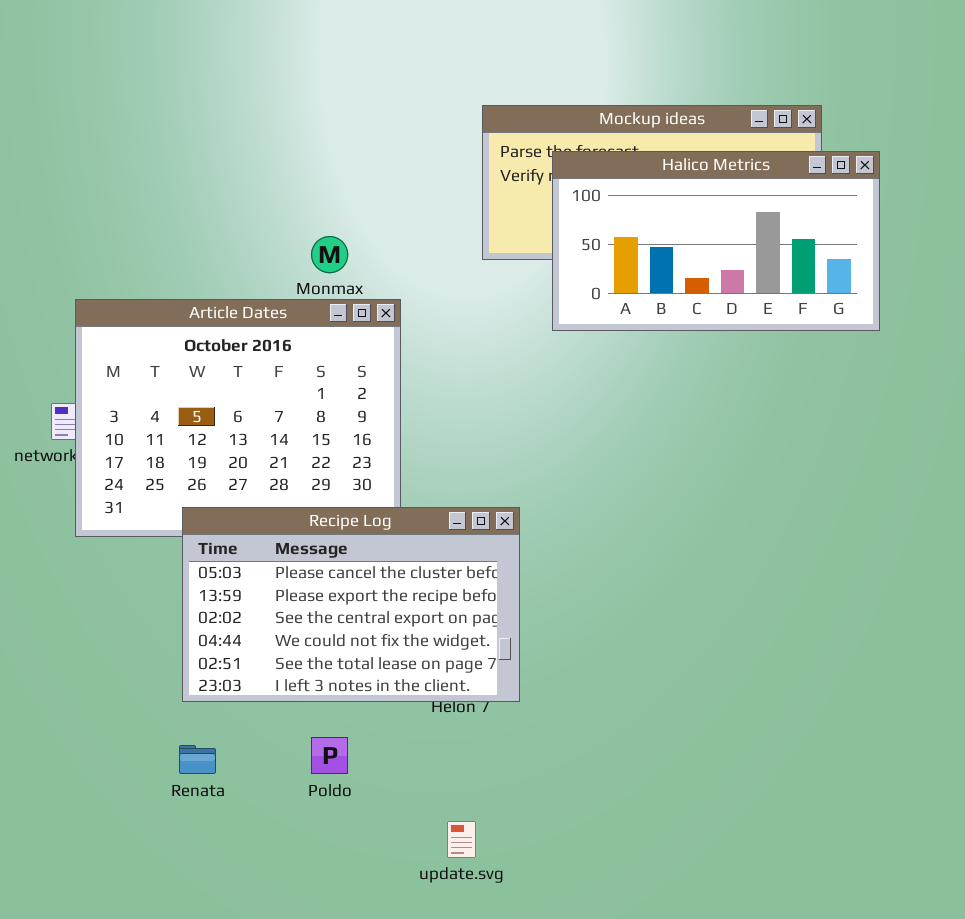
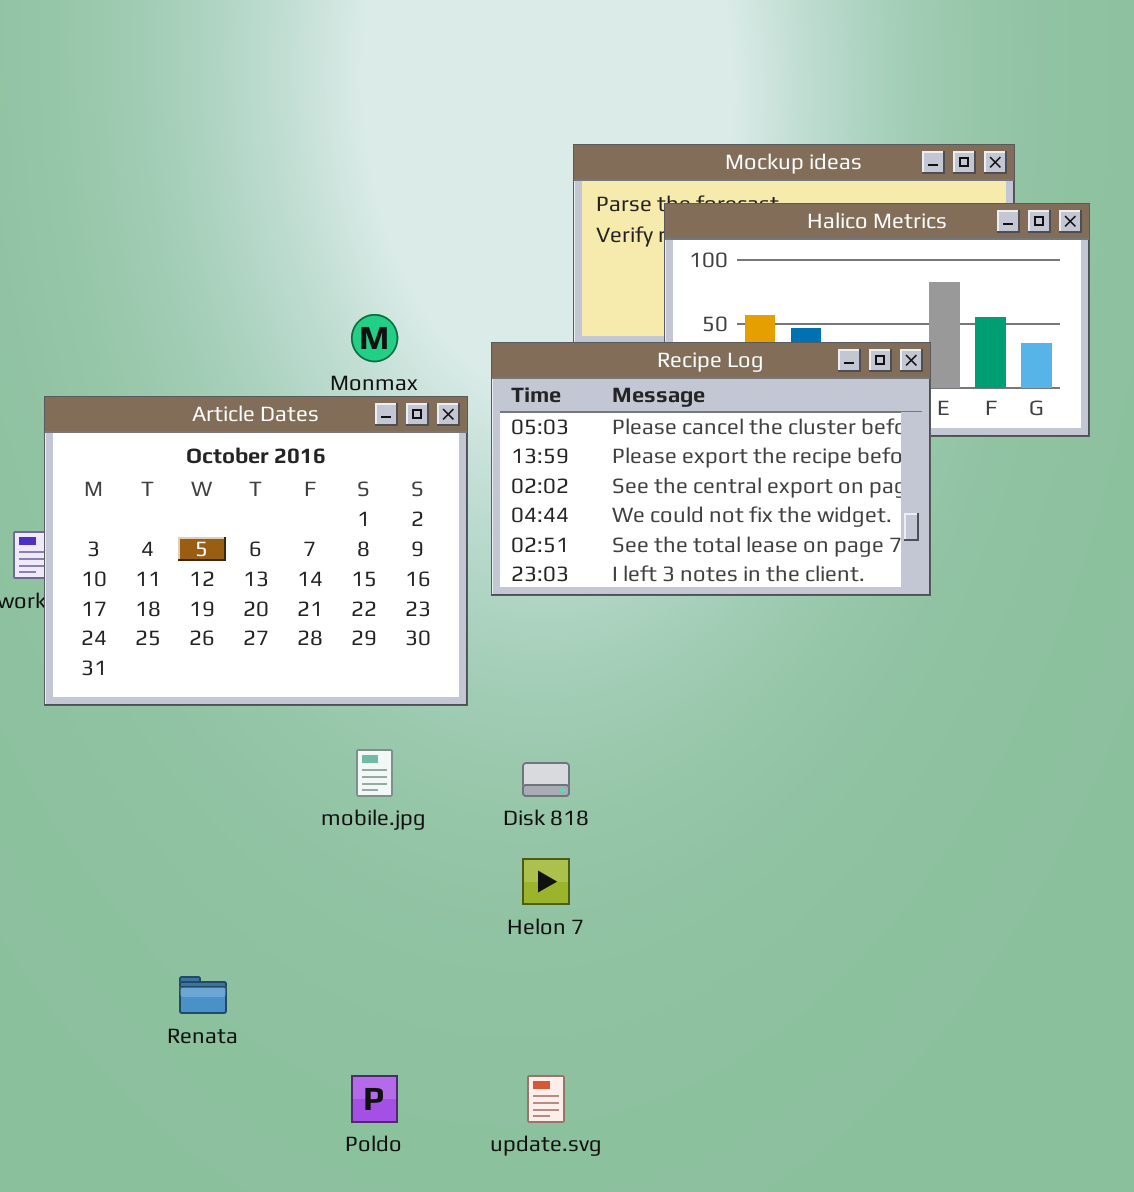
Recipe Log: [182,507,520,702] -> [491,342,931,596], moved
Poldo: [311,737,348,774] -> [351,1075,398,1123], moved

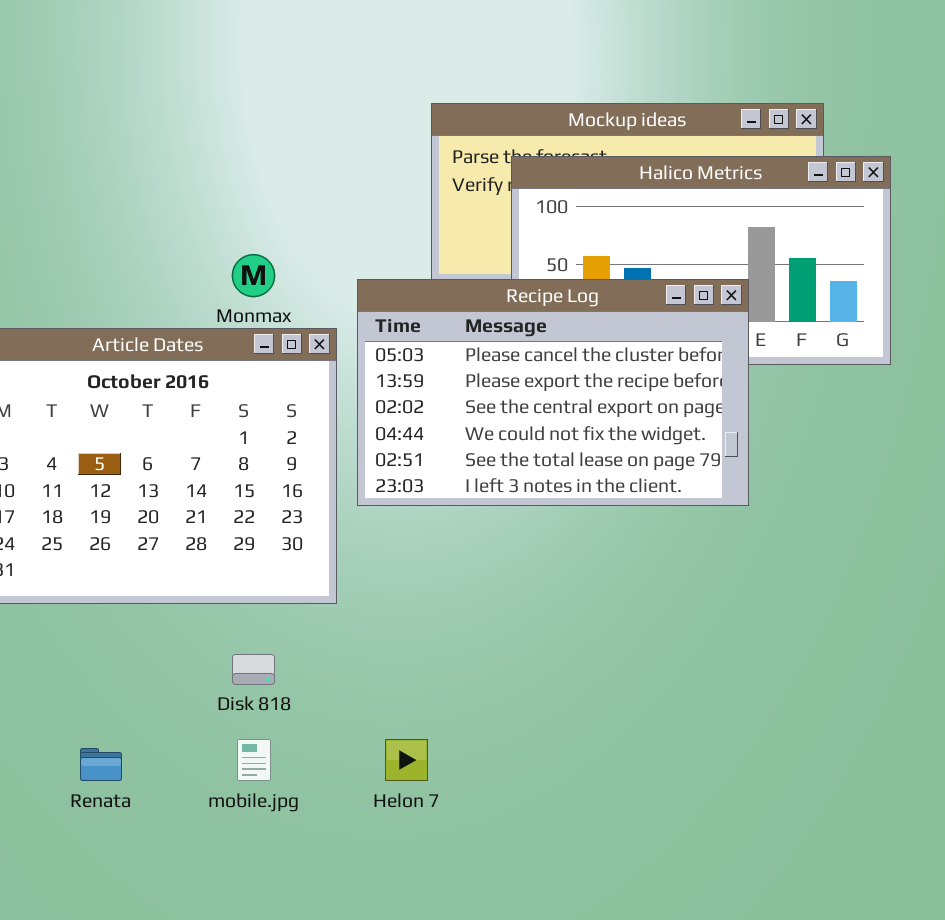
mobile.jpg: [356,749,393,797] -> [237,739,271,781], moved
Disk 818: [522,762,570,797] -> [232,654,275,685], moved
Renata: [179,976,227,1014] -> [80,748,122,781], moved

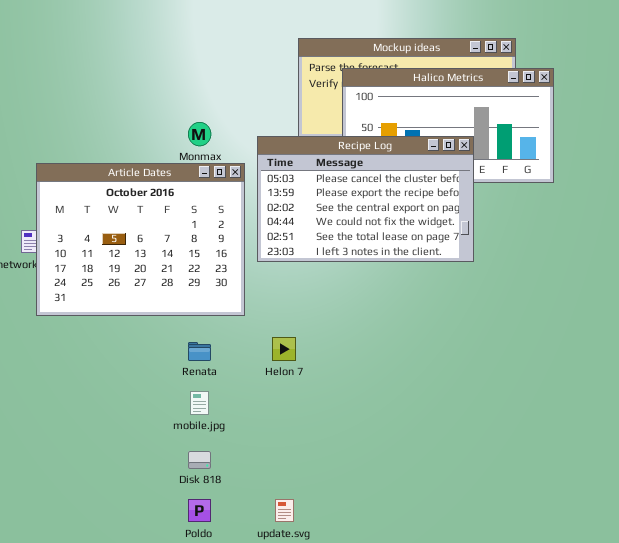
Disk 818: [232,654,275,685] -> [188,451,211,469], moved
Helon 7: [385,739,428,781] -> [272,337,296,361], moved
Renata: [80,748,122,781] -> [188,342,211,361], moved

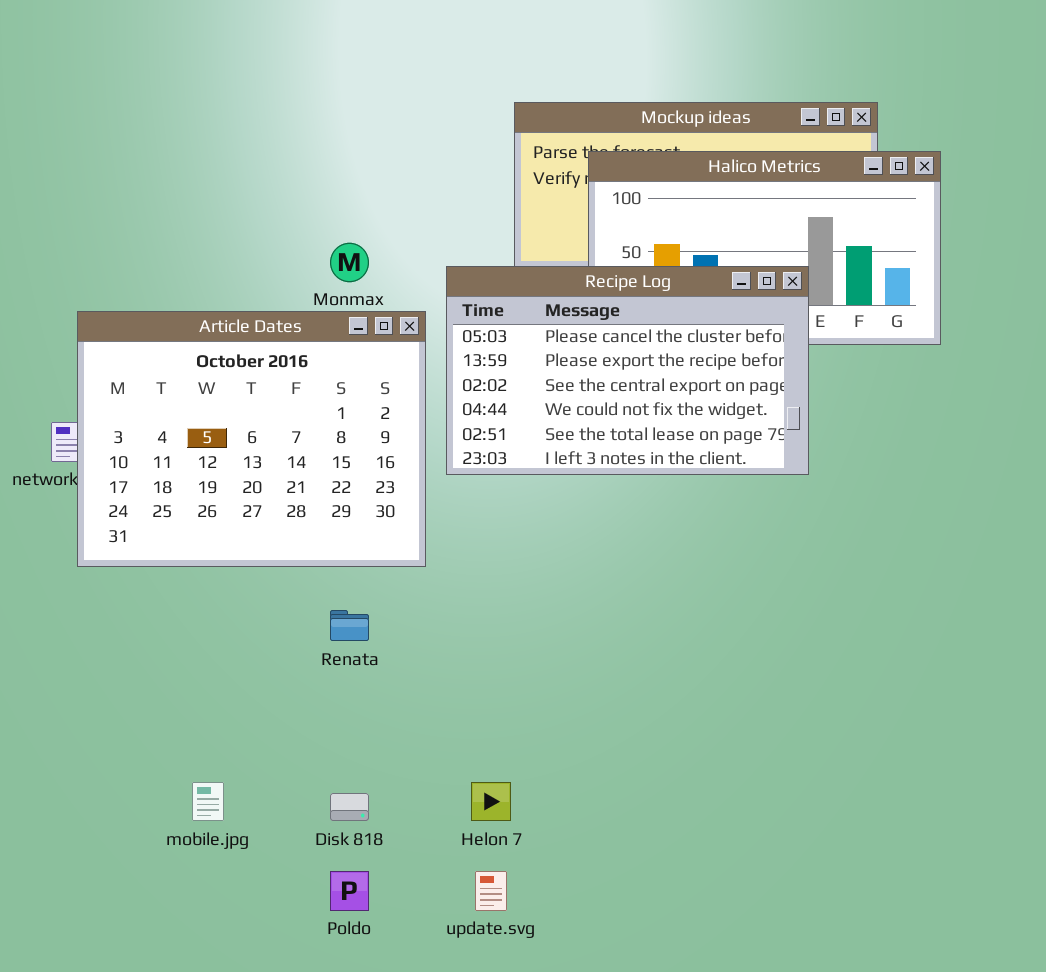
Helon 7: [272,337,296,361] -> [471,782,511,821], moved
mobile.jpg: [190,391,209,415] -> [192,782,224,821], moved

